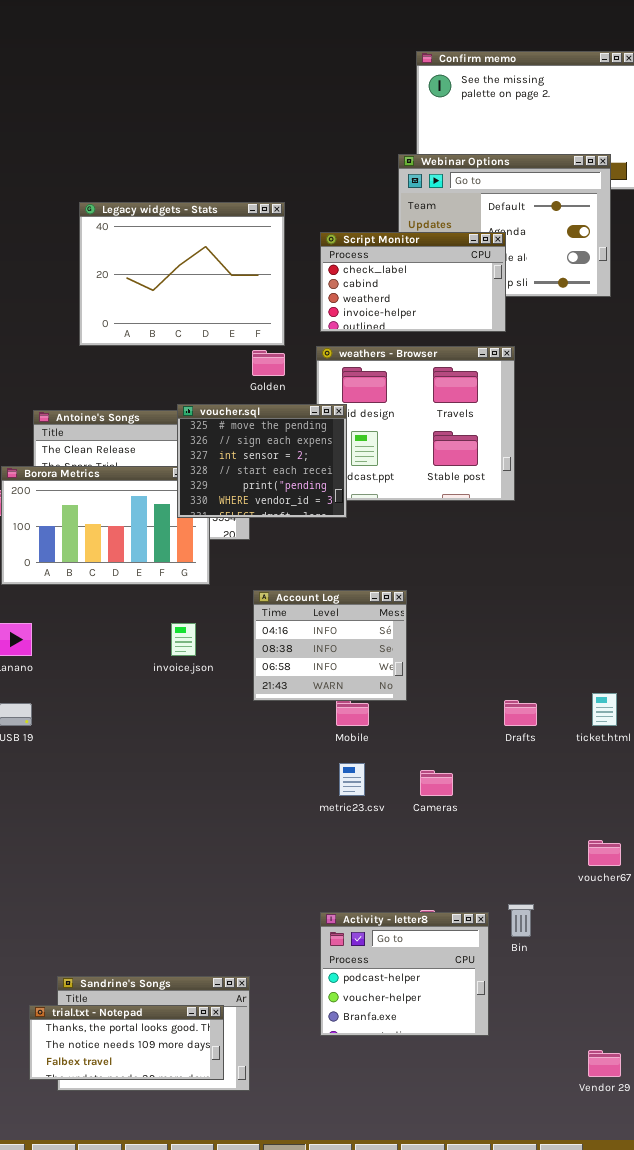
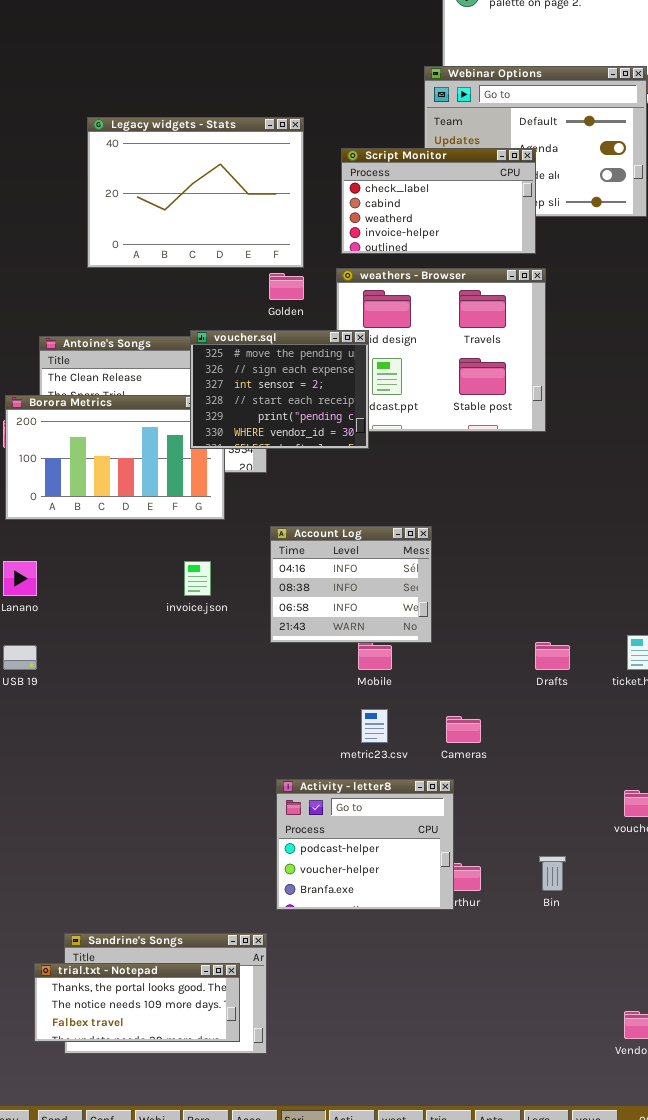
Activity - letter8: [320,912,489,1036] -> [276,779,454,910], moved

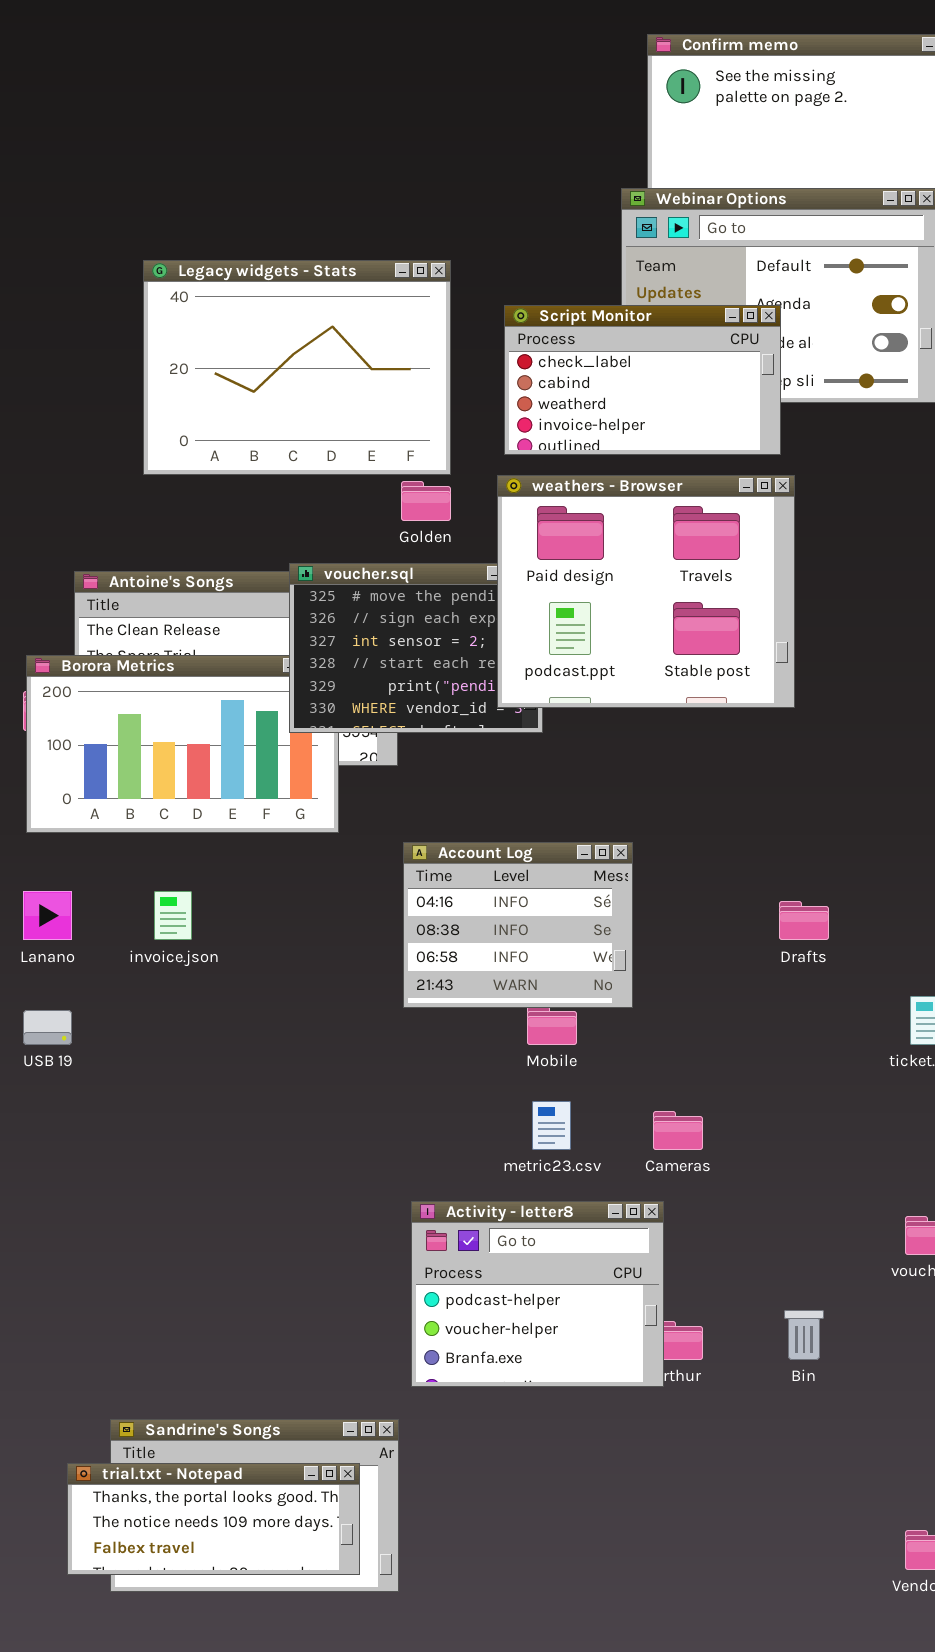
weathers - Browser: [336,268,546,432] -> [497,475,795,708], raised
invoice.json: [184,561,211,596] -> [154,891,192,940], moved
Drafts: [535,642,570,670] -> [779,901,829,940], moved

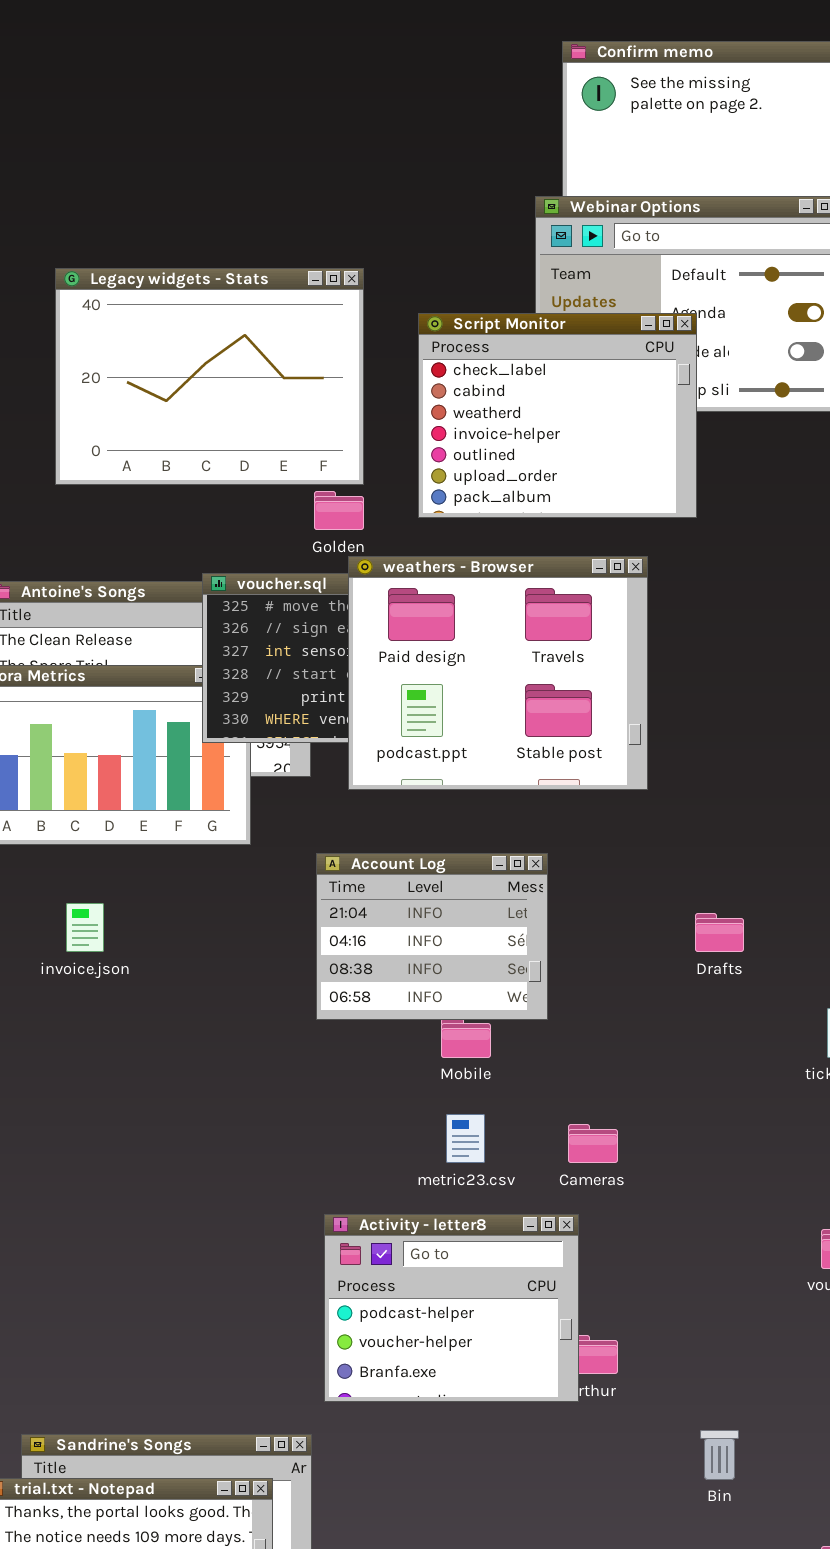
Script Monitor: [504,305,781,455] -> [418,313,697,518], resized
weathers - Browser: [497,475,795,708] -> [348,556,648,790], moved
Account Log: [403,842,633,1008] -> [316,853,548,1020], scrolled up 1 row
Bin: [784,1310,824,1360] -> [700,1430,739,1480], moved

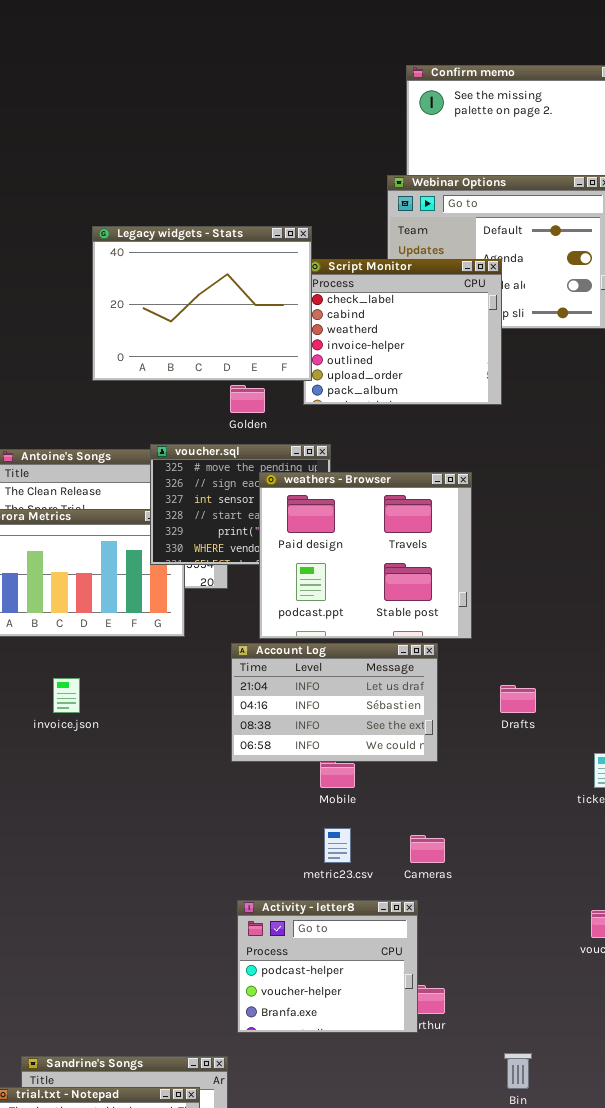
Legacy widgets - Stats: [55,268,364,485] -> [92,226,312,381], moved
weathers - Browser: [348,556,648,790] -> [259,472,472,639], moved
Account Log: [316,853,548,1020] -> [231,643,438,762], resized

